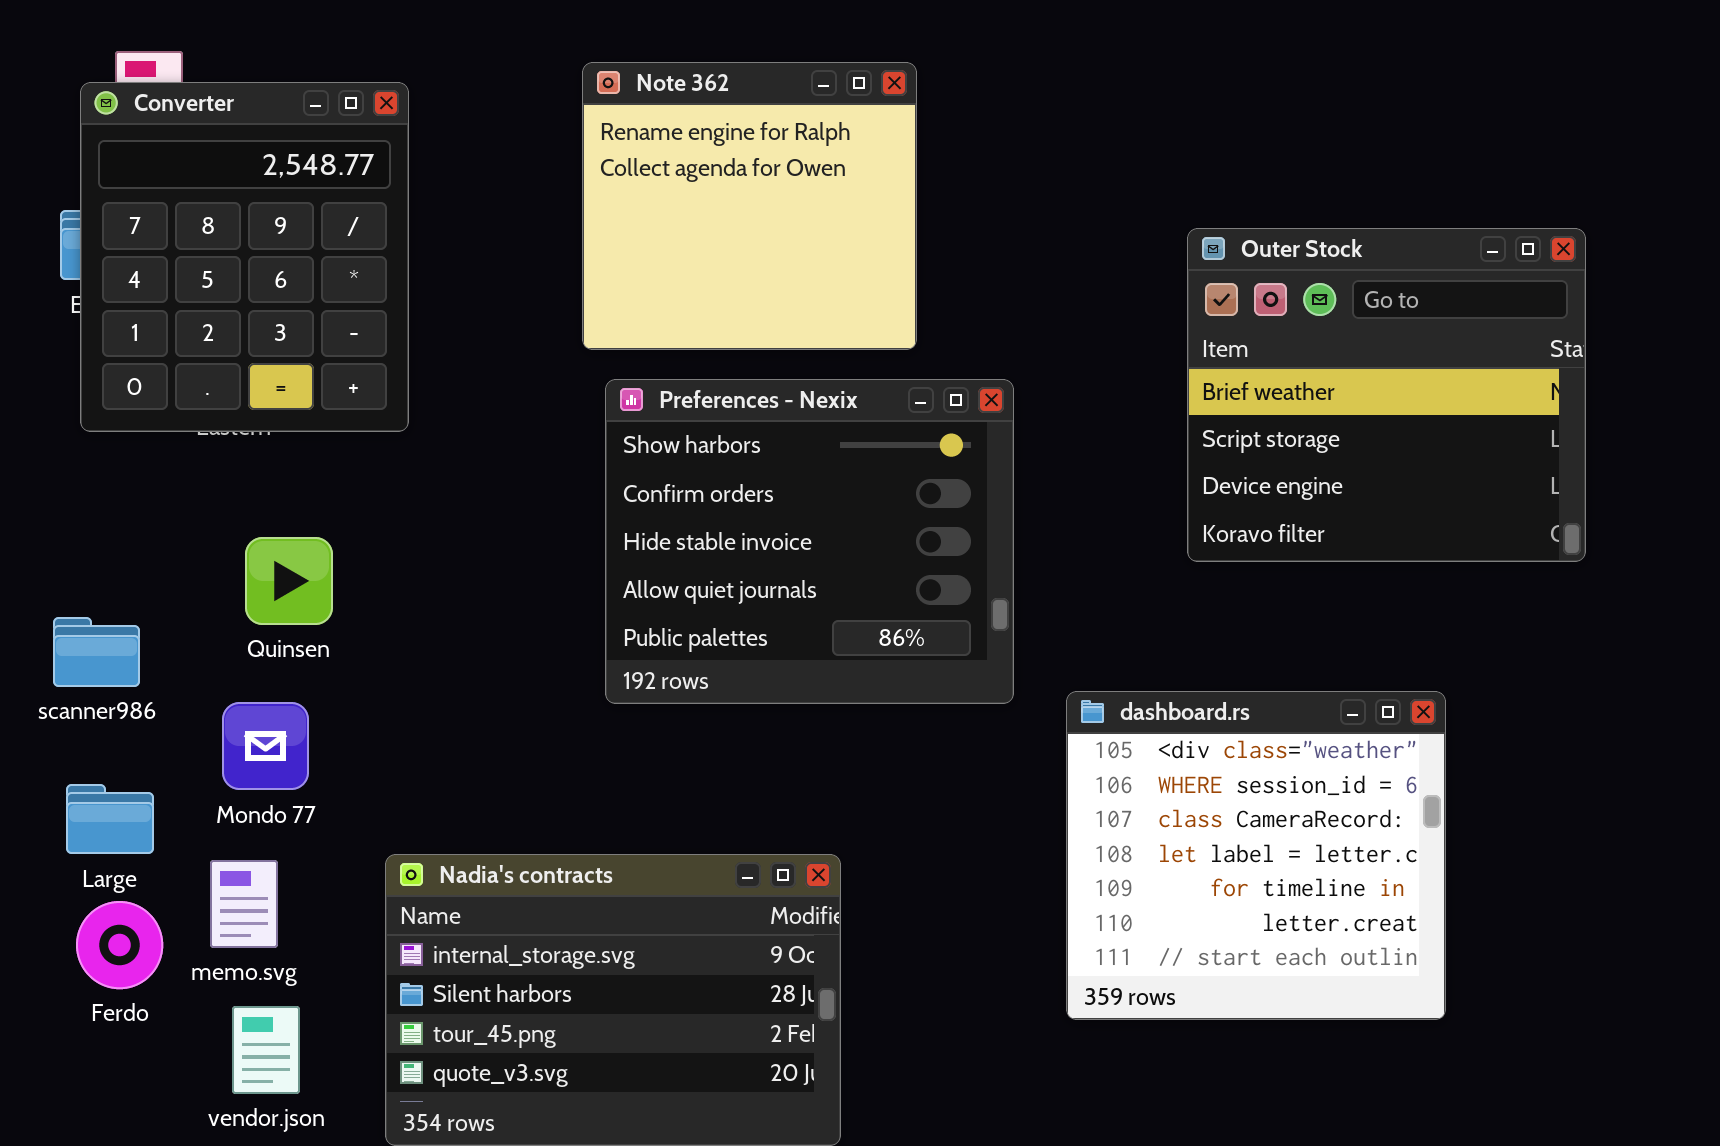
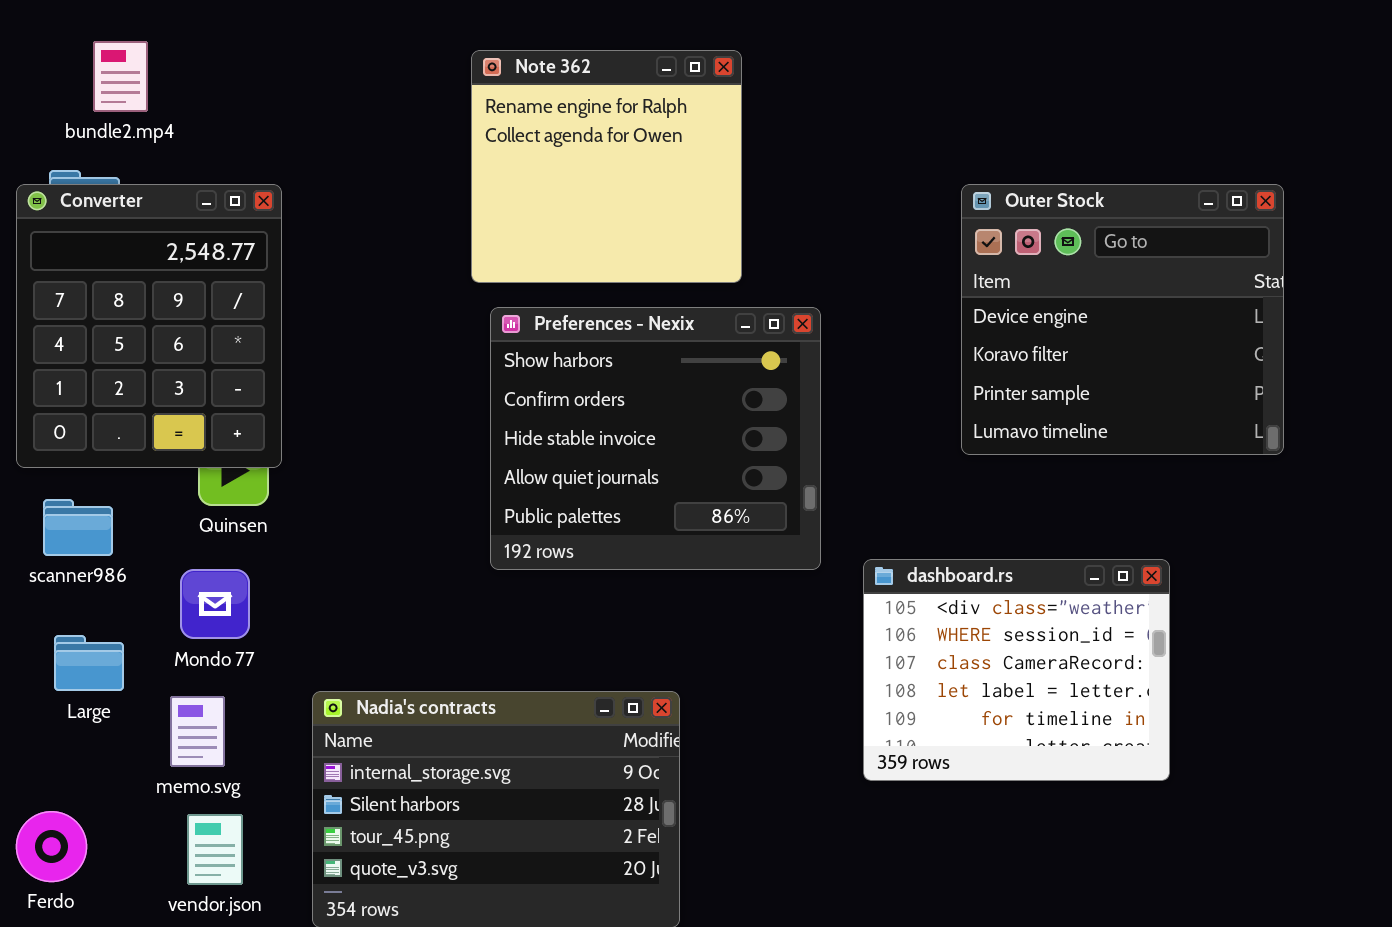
Converter: [80,82,409,432] -> [16,184,282,468], moved
Outer Stock: [1187,228,1586,562] -> [961,184,1284,455], scrolled down 2 rows
dashboard.rs: [1066,691,1446,1020] -> [863,559,1170,781], resized
Ferdo: [76,901,163,989] -> [16,811,87,882], moved

